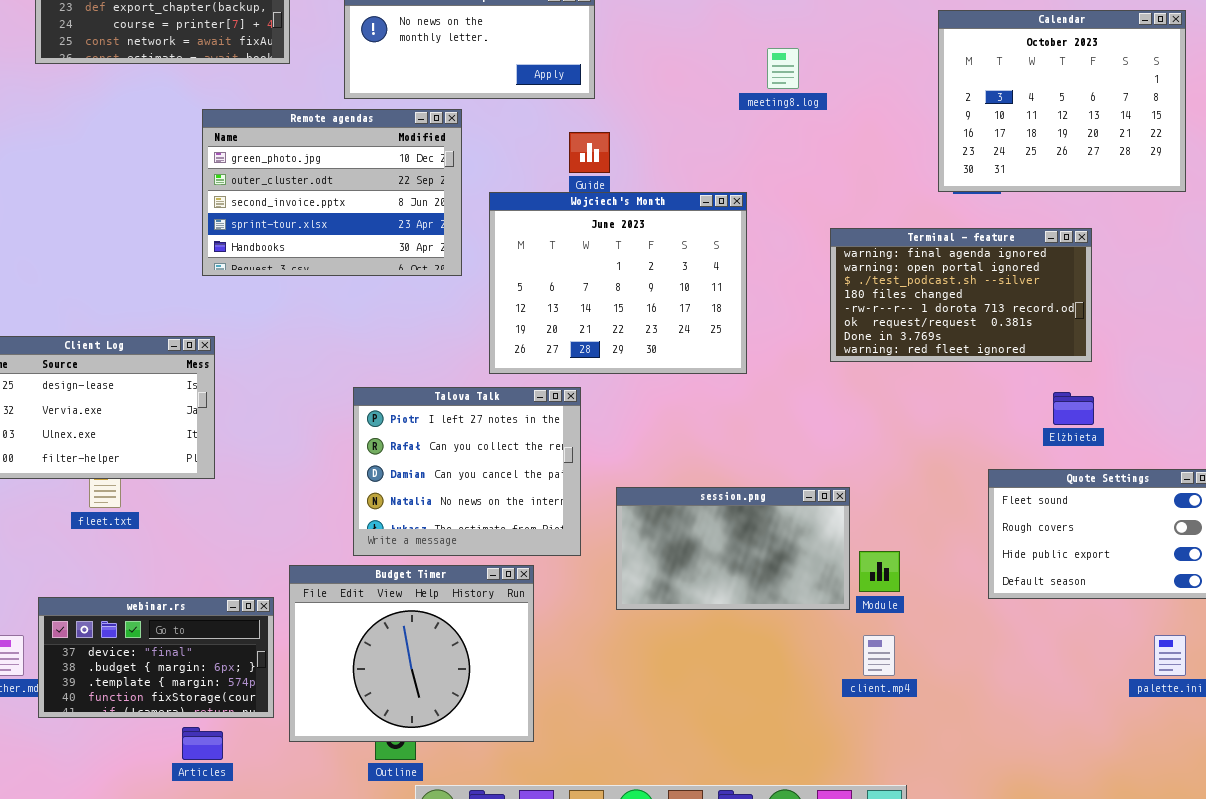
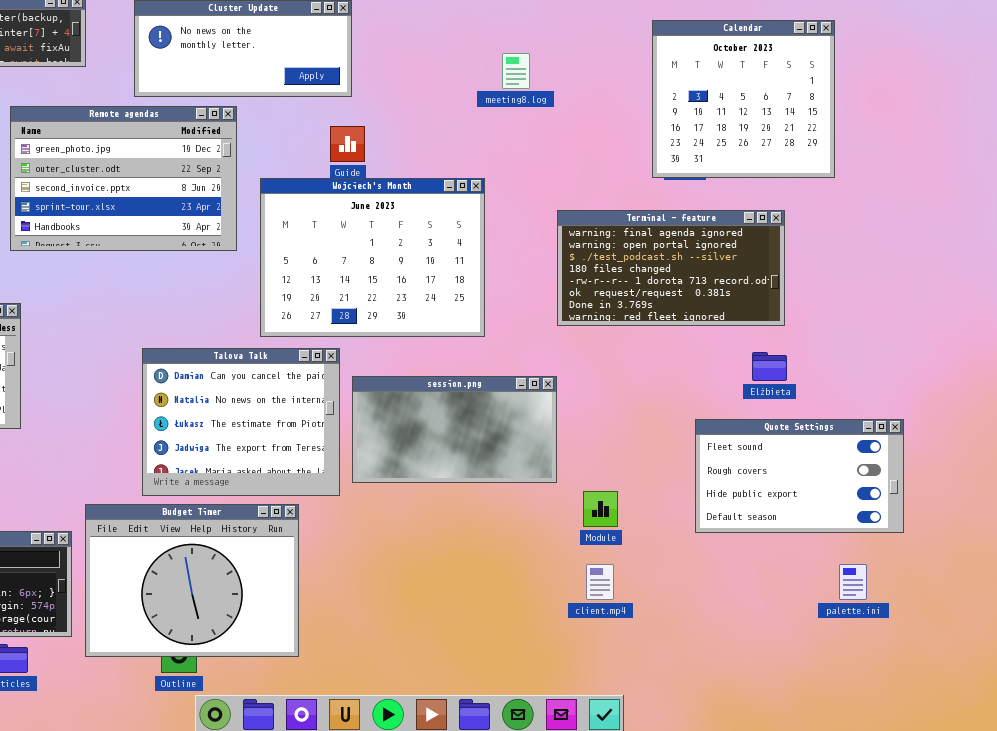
Calendar: [938,10,1186,192] -> [652,20,835,178], resized
Talova Talk: [353,387,581,556] -> [142,348,340,496], scrolled down 2 rows
session.png: [616,487,850,610] -> [352,376,557,483], moved

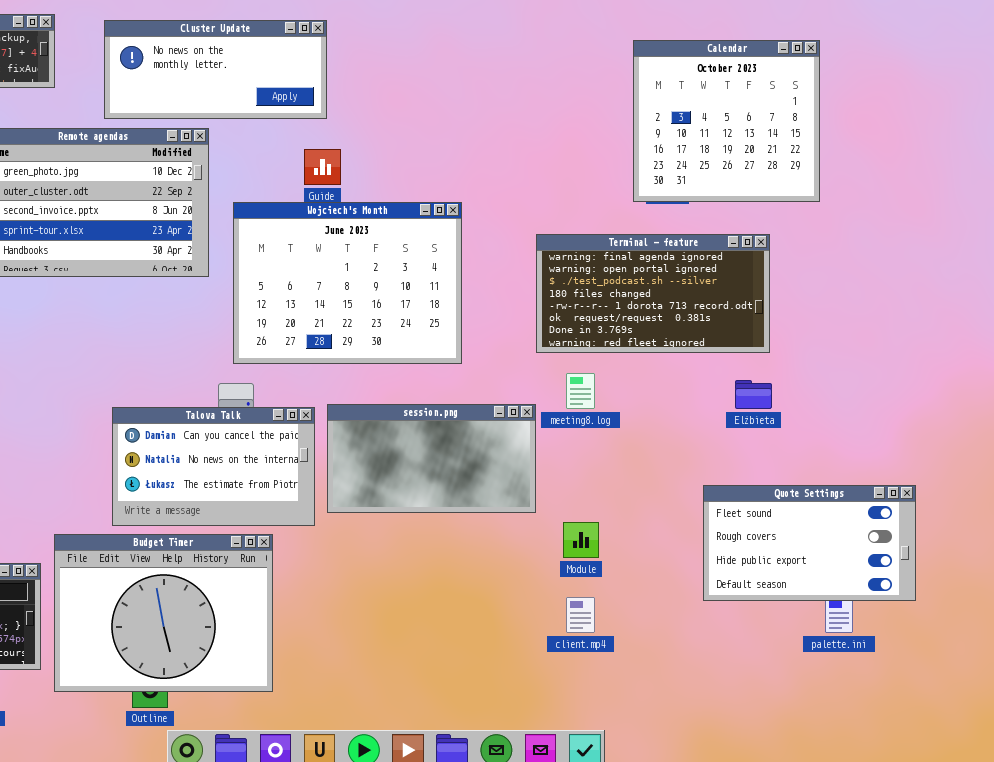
meeting8.log: [502,53,530,89] -> [566,373,595,409], moved
Talova Talk: [142,348,340,496] -> [112,407,315,526], resized
Quote Settings: [695,419,904,533] -> [703,485,916,601], moved

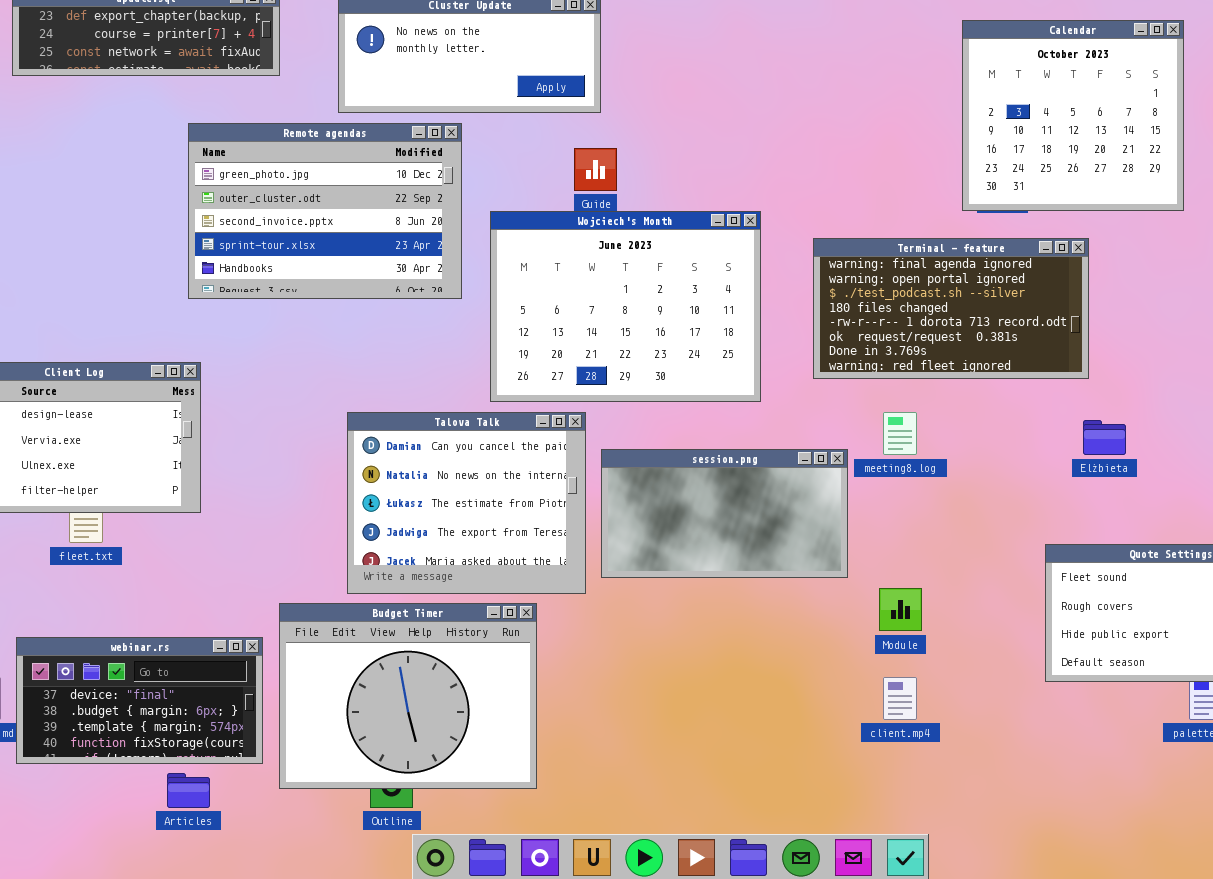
Terminal - feature: [536,234,770,353] -> [813,238,1089,379], moved
Talova Talk: [112,407,315,526] -> [347,412,586,594], resized

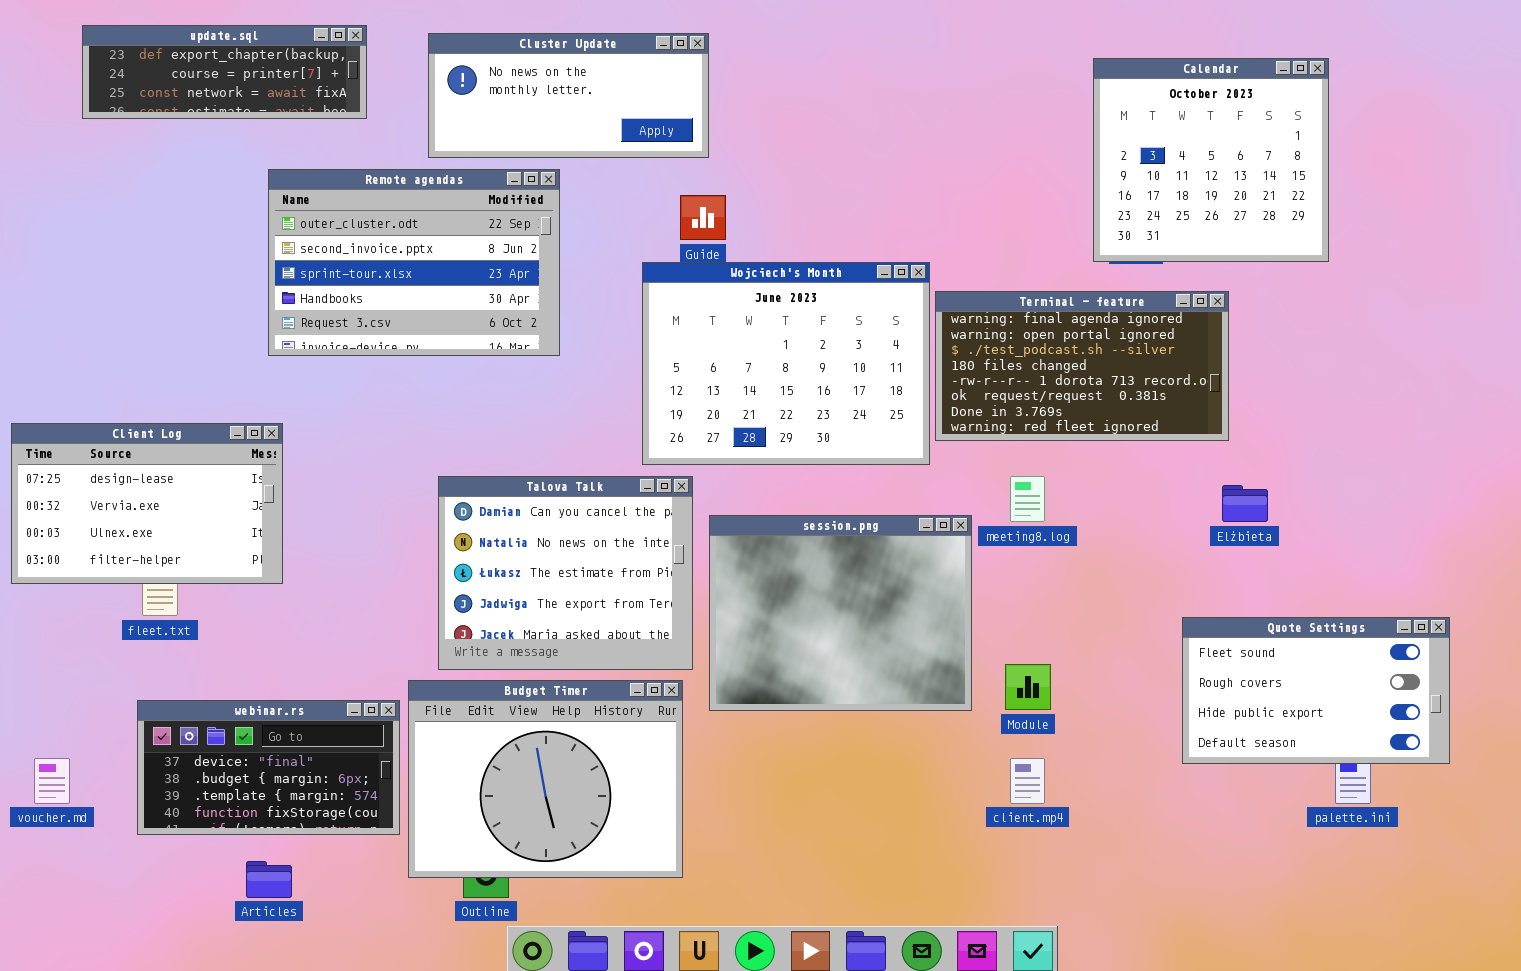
Remote agendas: [188,123,462,299] -> [268,169,560,356], scrolled down 1 row
Wojciech's Month: [490,211,761,402] -> [642,262,930,465], moved
session.png: [601,449,848,578] -> [709,515,972,711], resized
Budget Timer: [279,603,537,789] -> [408,680,683,878], moved
webinar.rs: [16,637,263,764] -> [137,700,400,835], moved

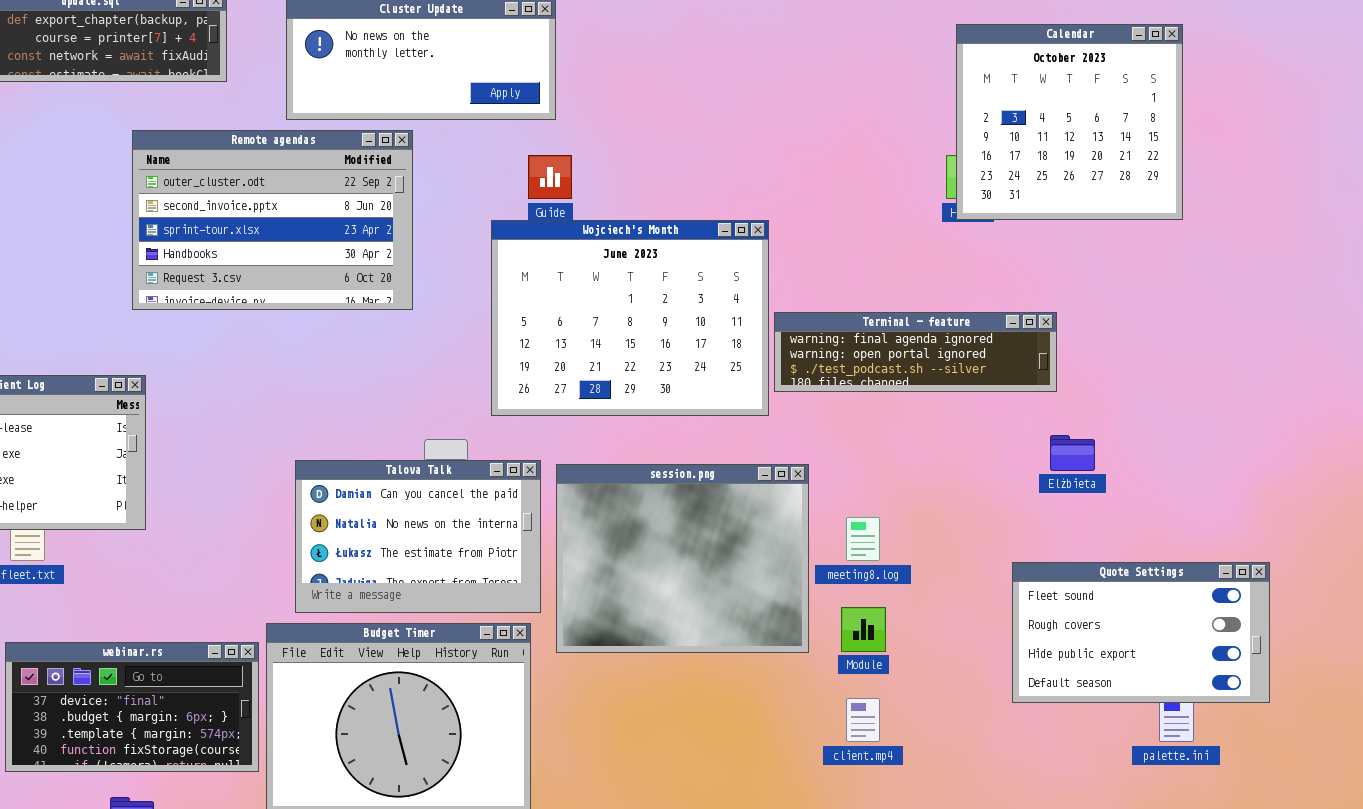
Calendar: [1093,58,1329,262] -> [956,24,1183,220], moved
Terminal - feature: [935,291,1229,441] -> [774,312,1057,392], resized
Talova Talk: [438,476,693,670] -> [295,460,541,613], resized
meeting8.log: [1010,476,1045,522] -> [846,517,880,561], moved

